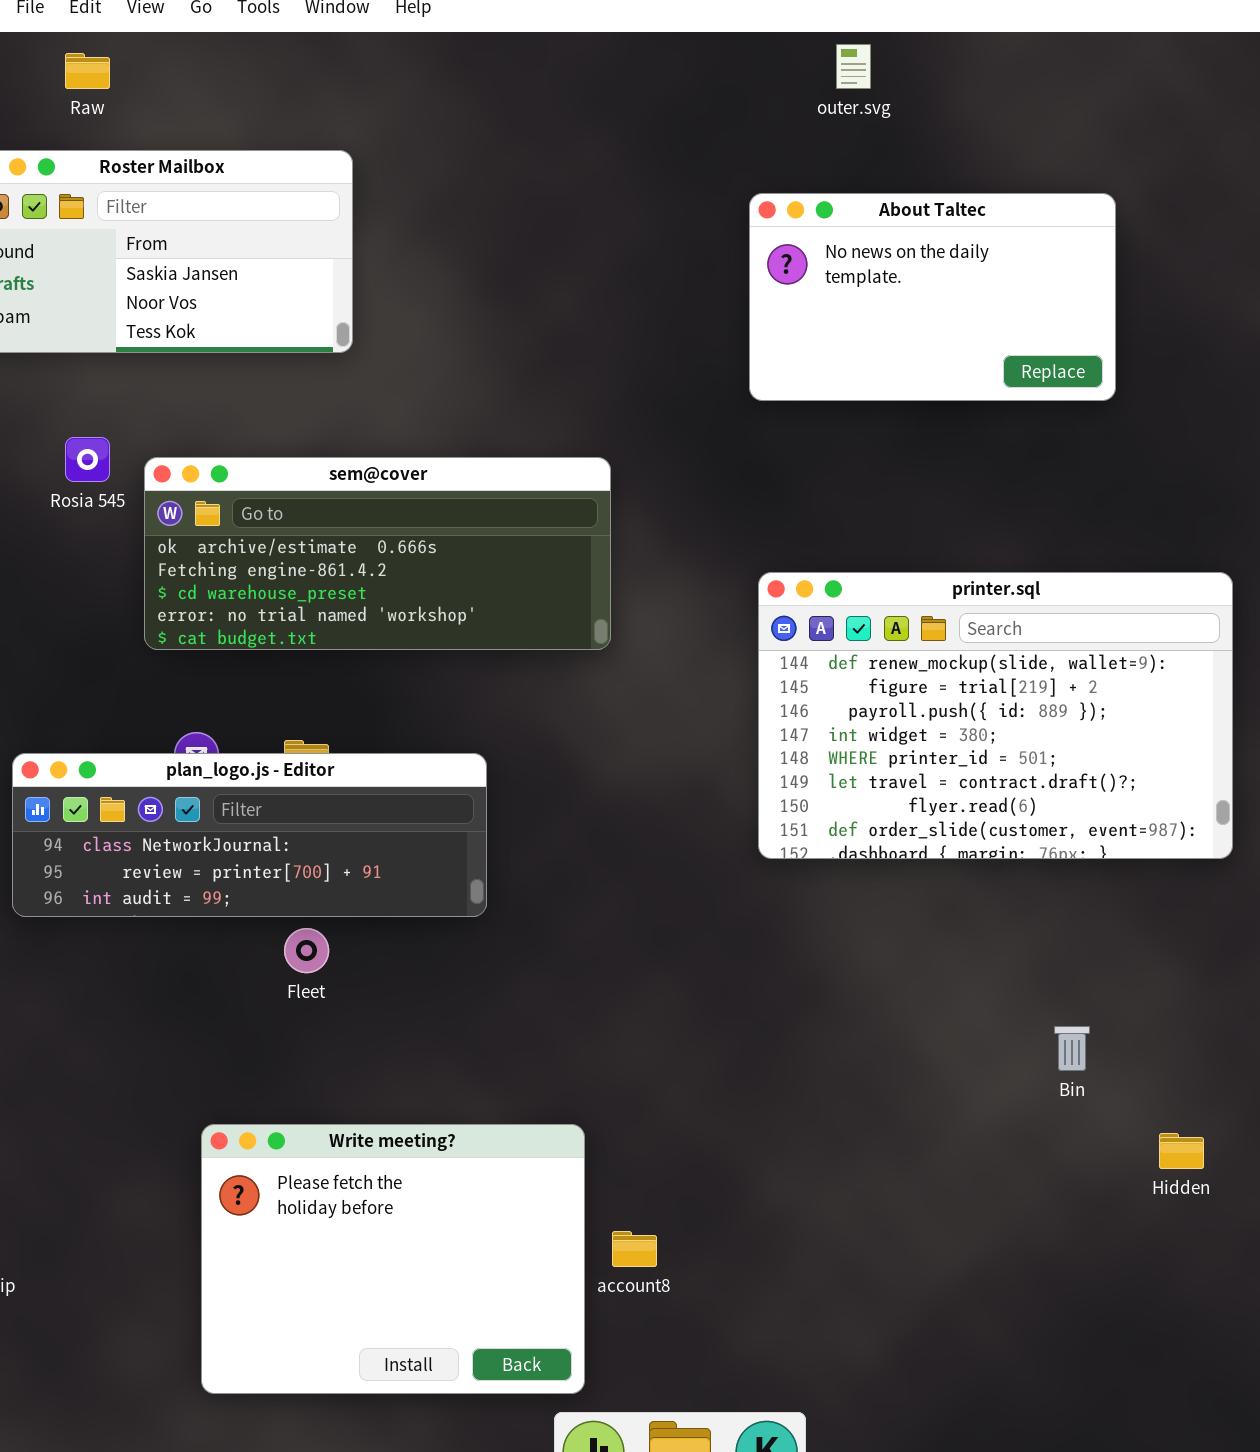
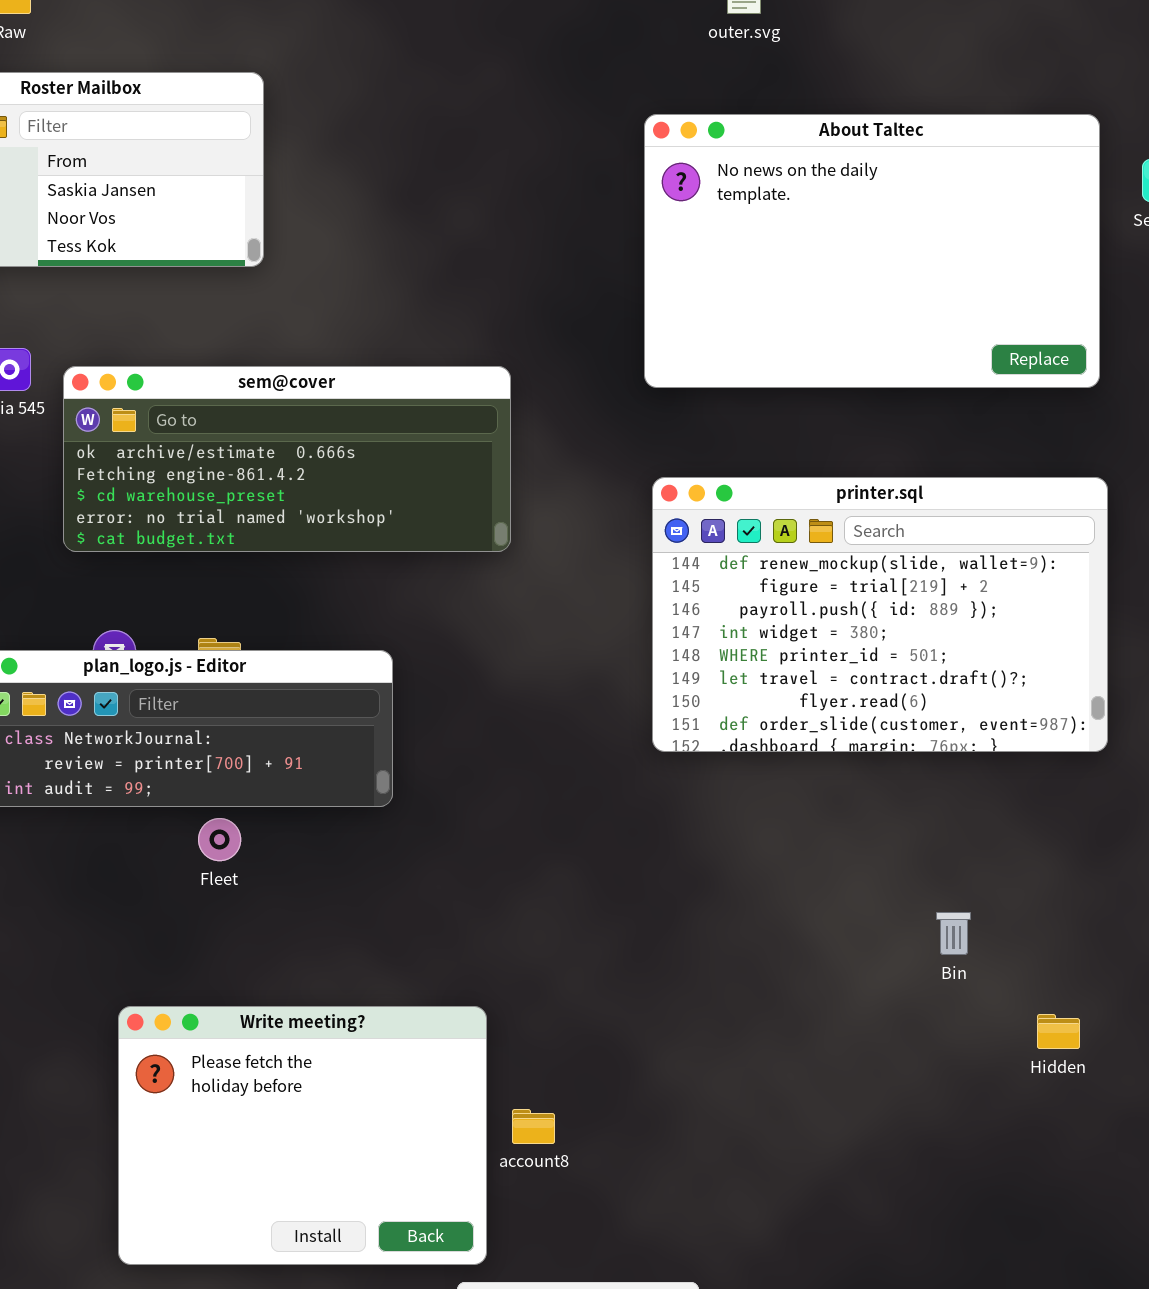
About Taltec: [749,193,1116,401] -> [644,114,1100,388], resized

